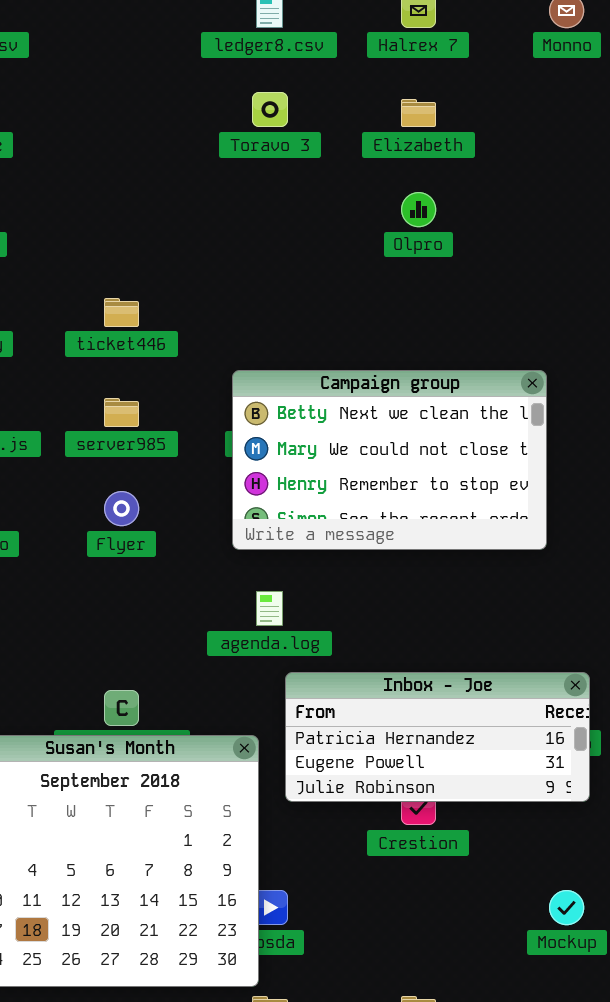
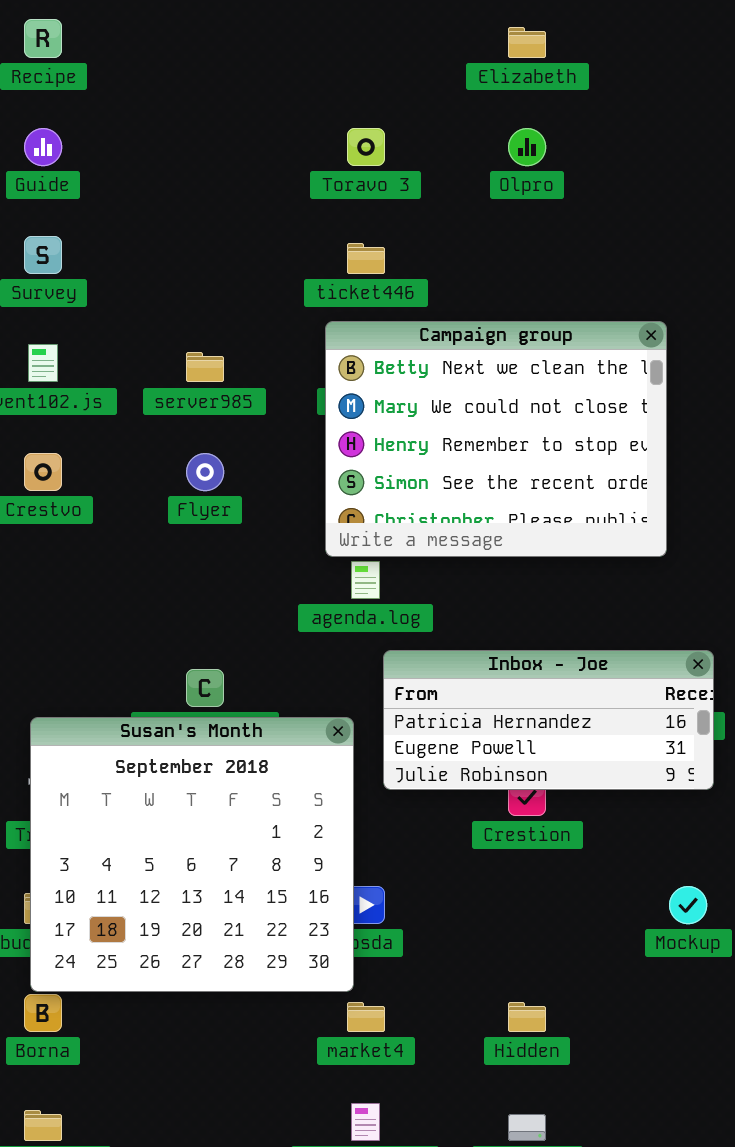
Toravo 3: [252,92,288,127] -> [347,128,385,166], moved
ticket446: [104,298,139,327] -> [347,243,385,274], moved
Campaign group: [232,370,547,550] -> [325,321,667,557], resized

